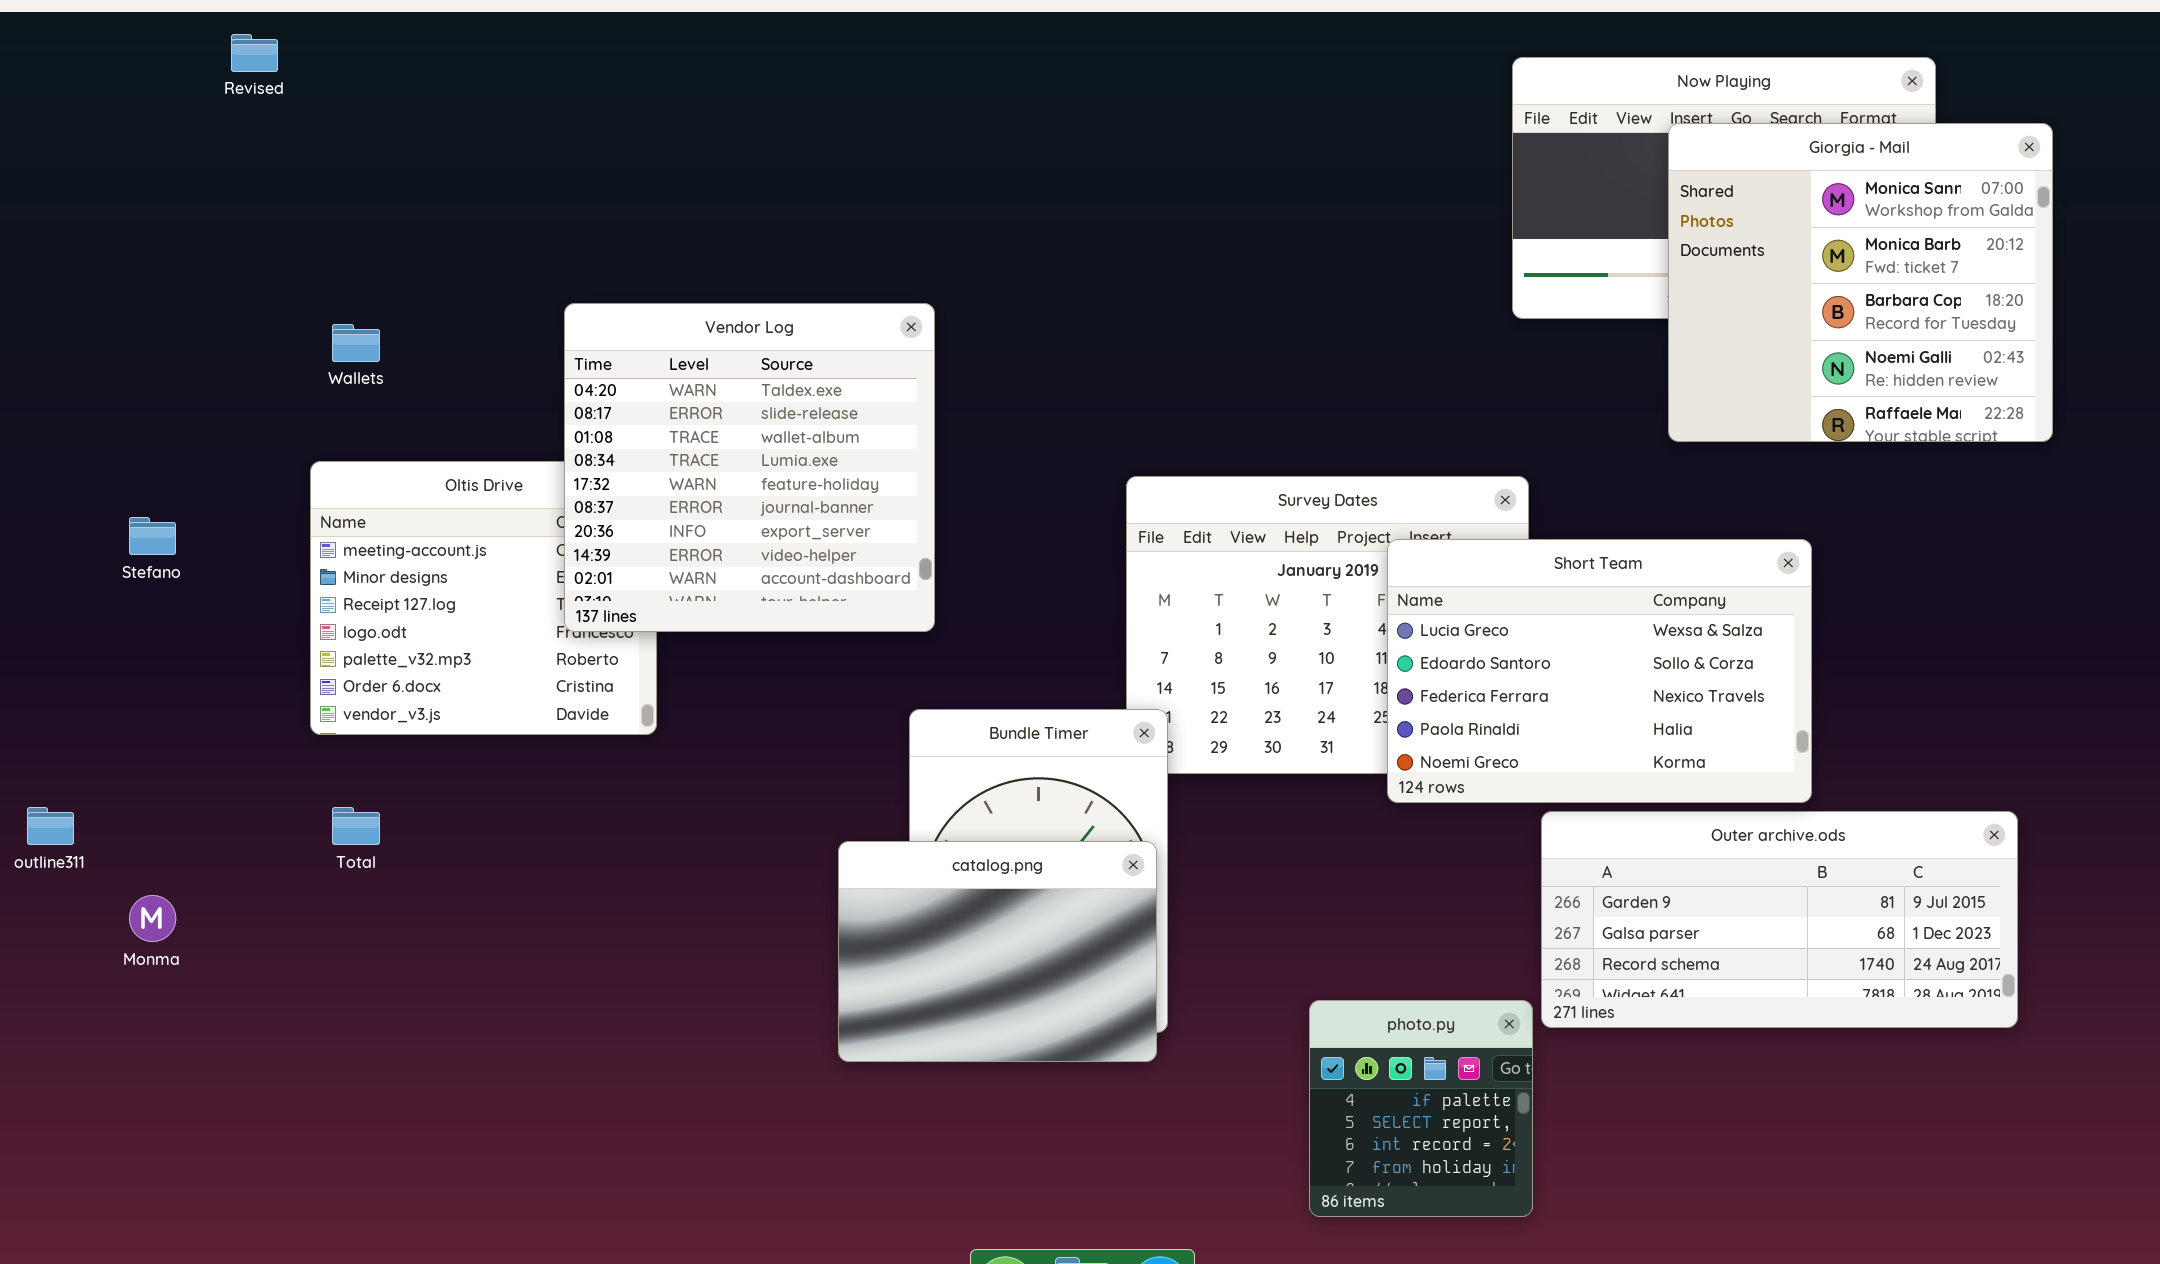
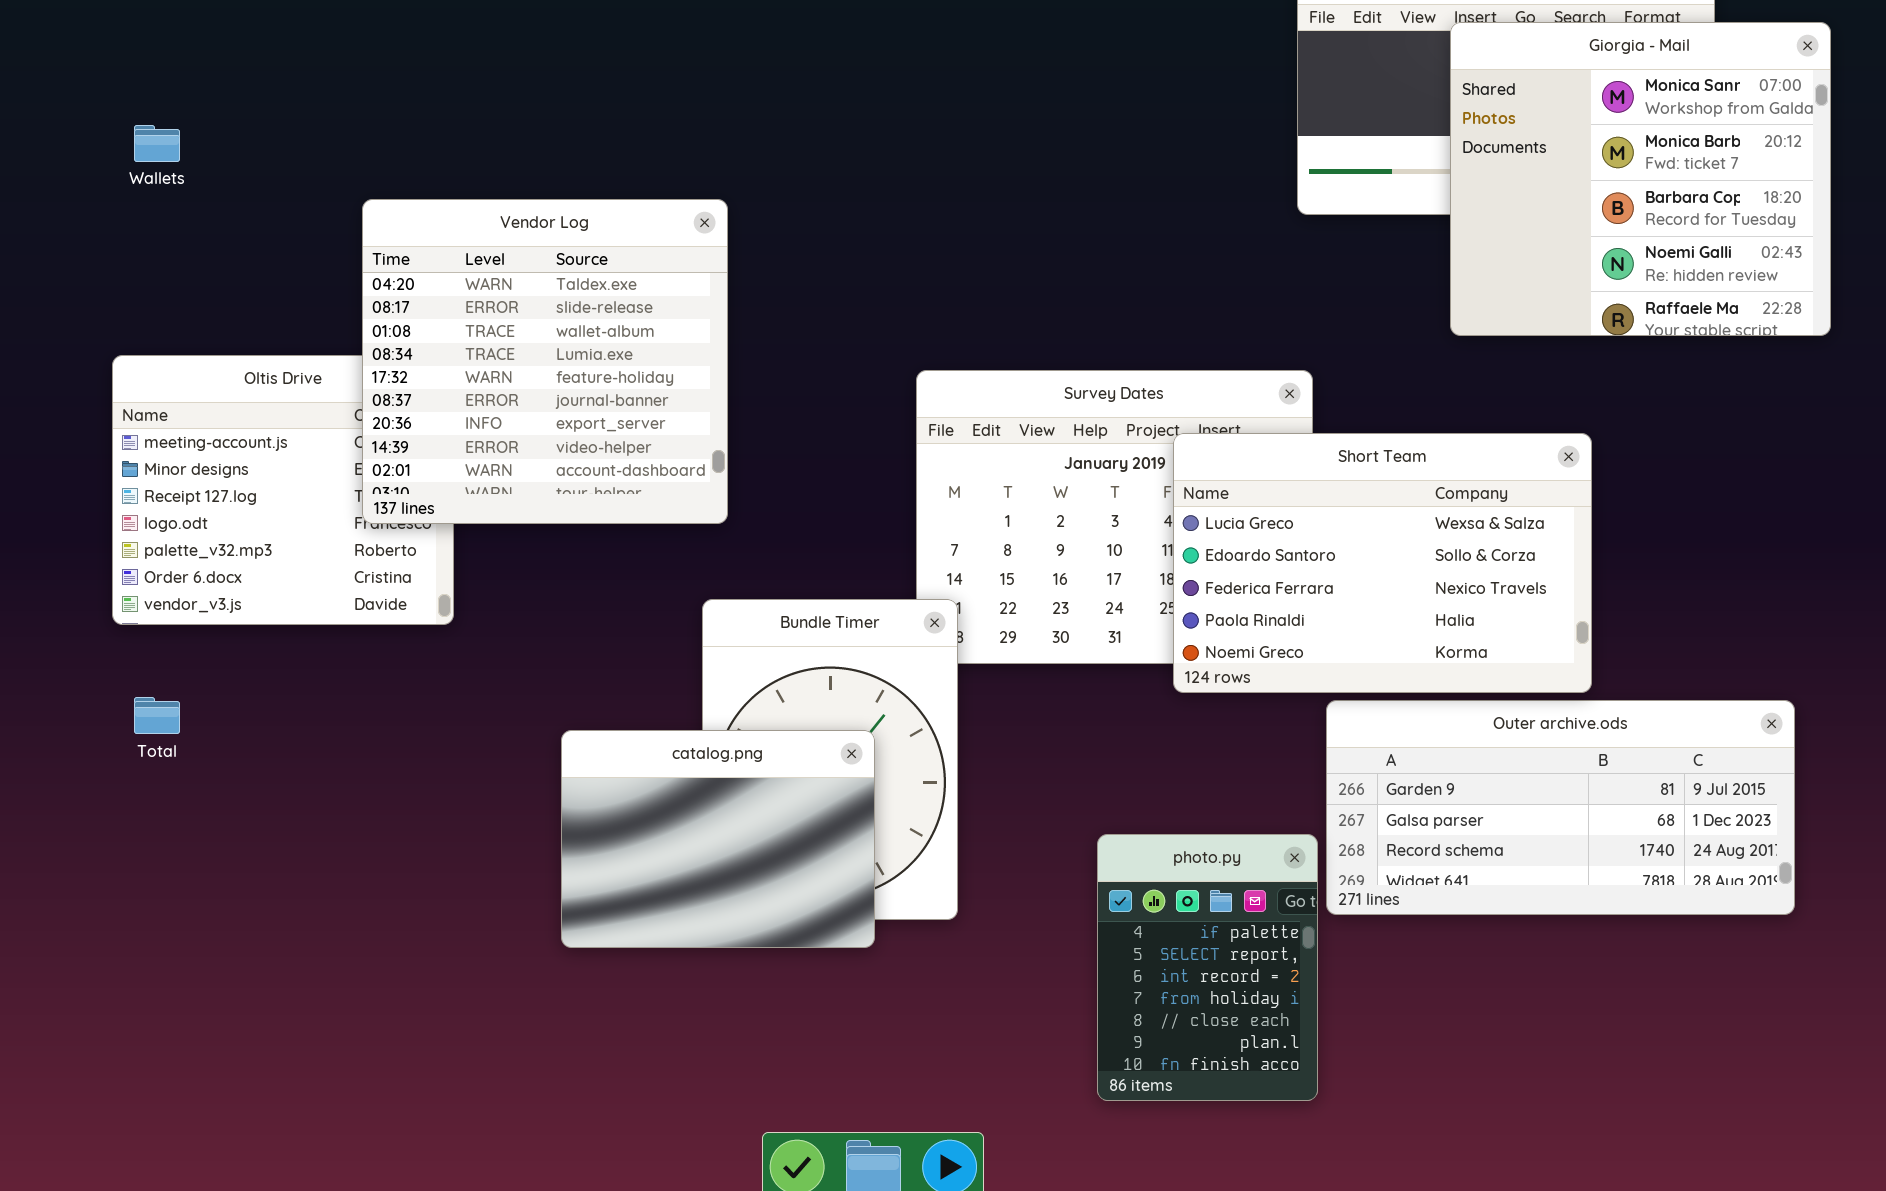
Wallets: [332,324,380,362] -> [134,125,180,162], moved
catalog.png: [838,841,1157,1062] -> [561,730,875,948], moved
photo.py: [1309,1000,1533,1217] -> [1097,834,1318,1101], resized

